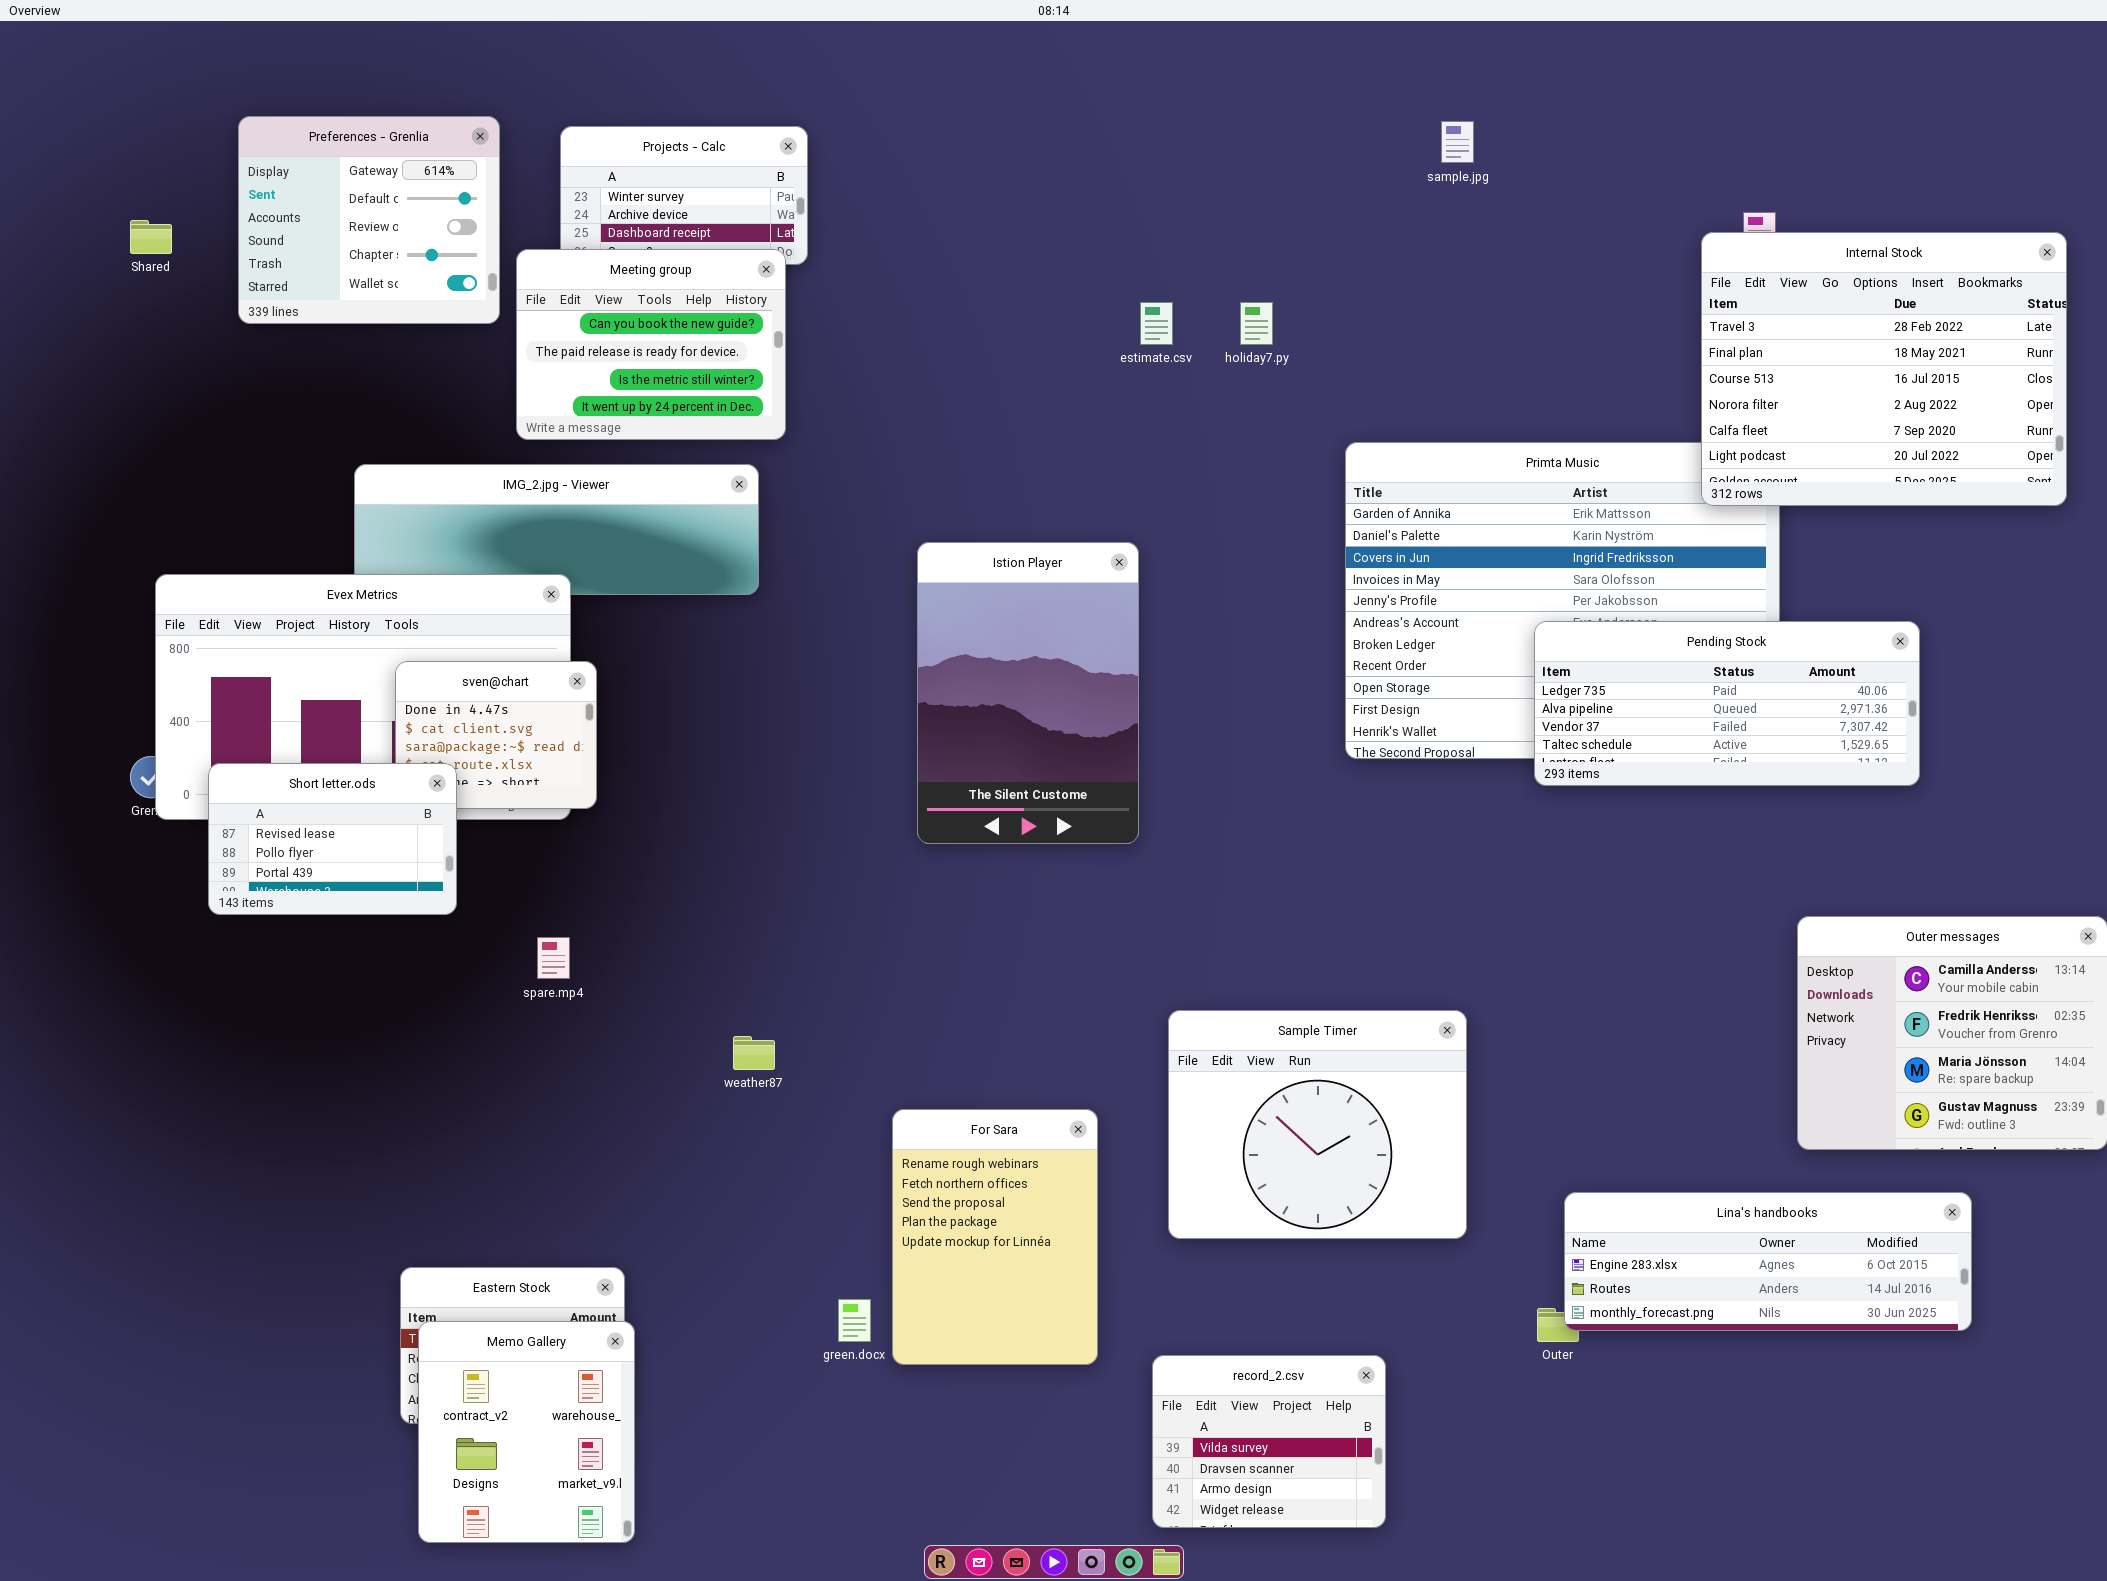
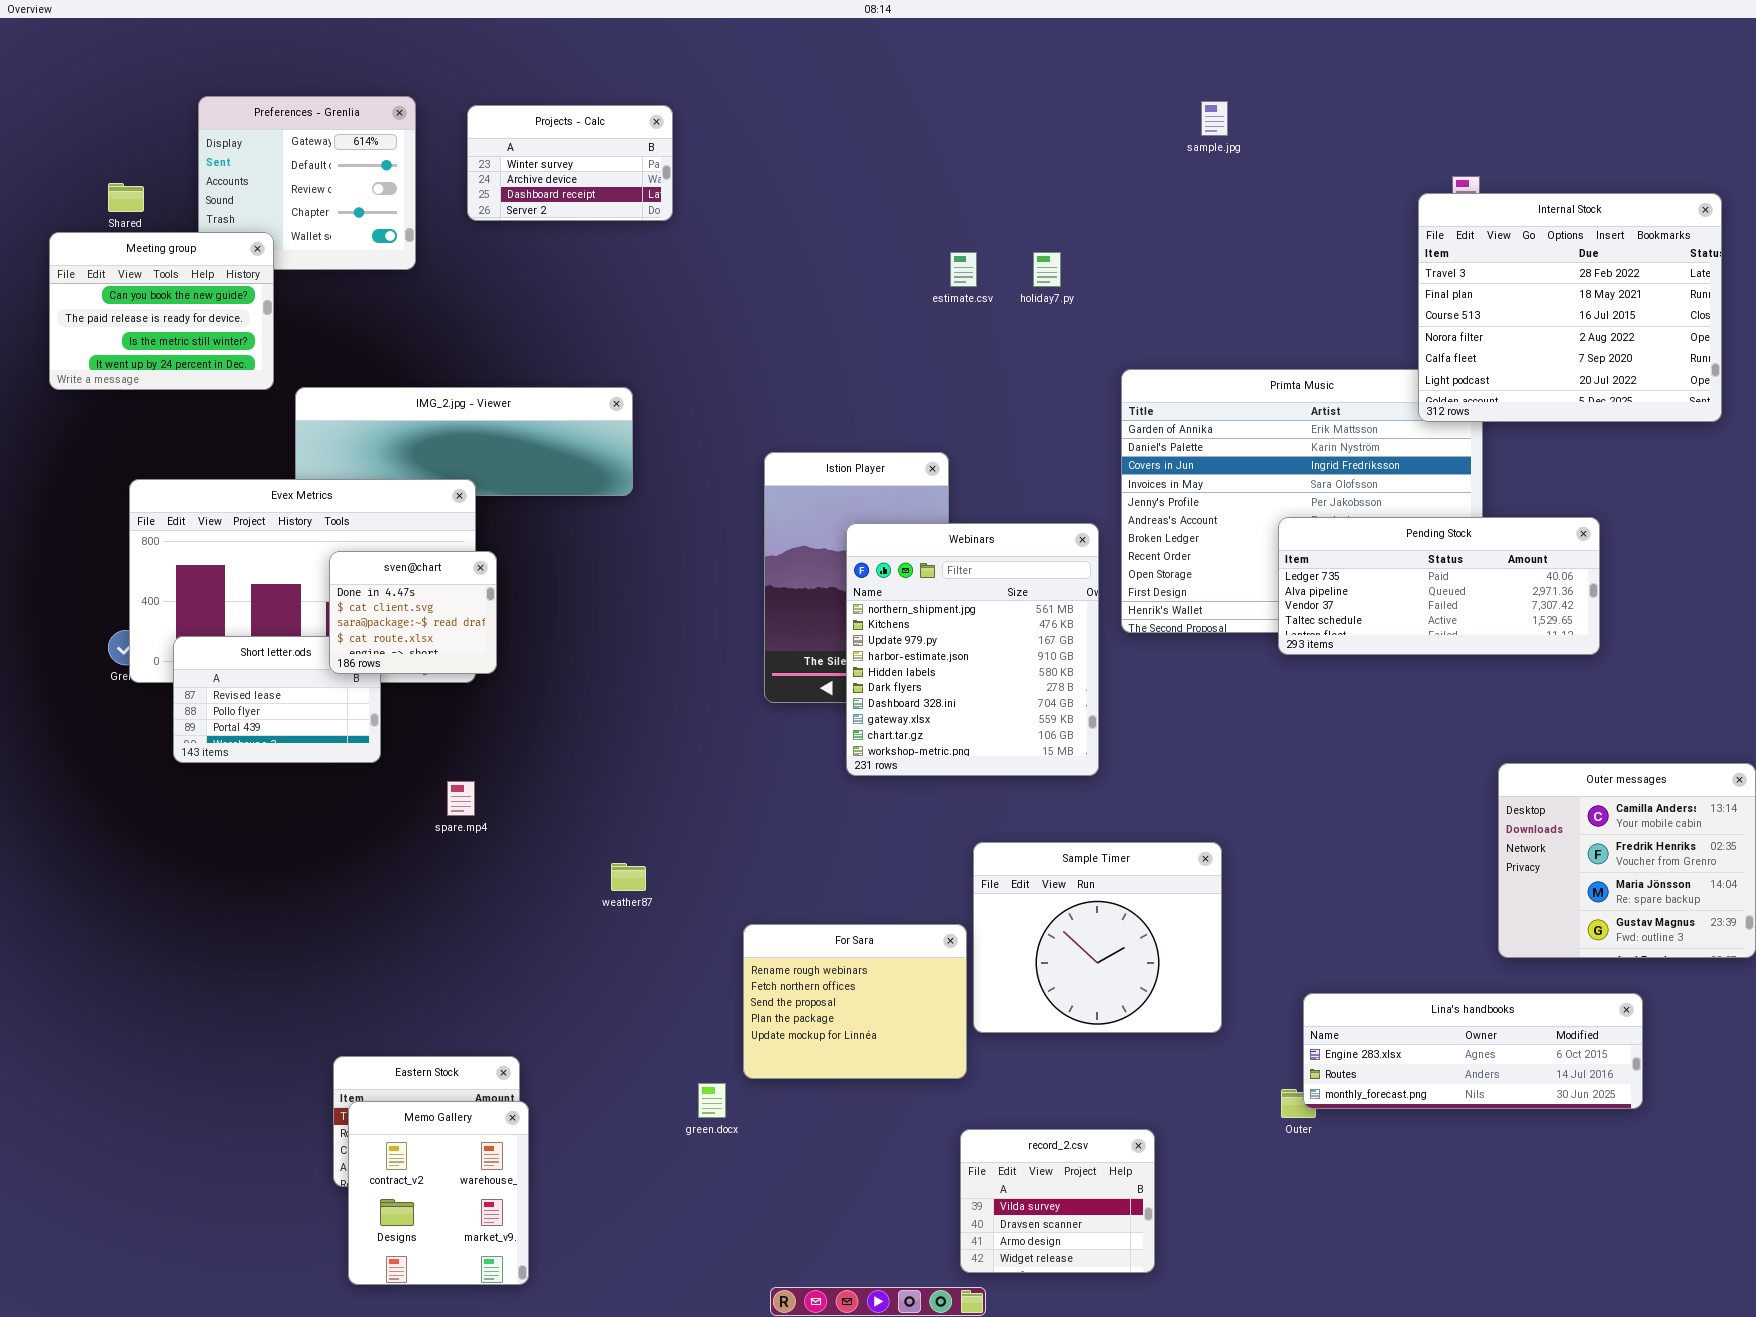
Meeting group: [516,249,786,440] -> [49,232,274,390], moved
Webinars: none -> [846,523,1099,776], opened
sven@chart: [395,661,597,809] -> [329,551,497,674], raised
For Sara: [892,1109,1098,1365] -> [743,924,967,1079], resized

